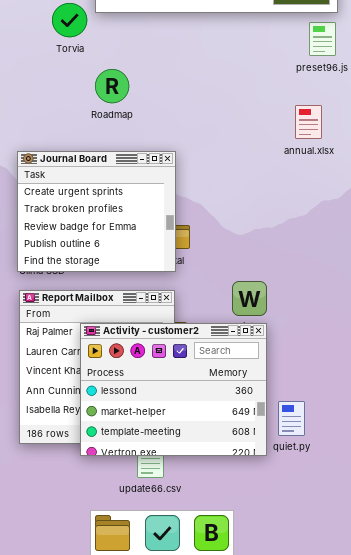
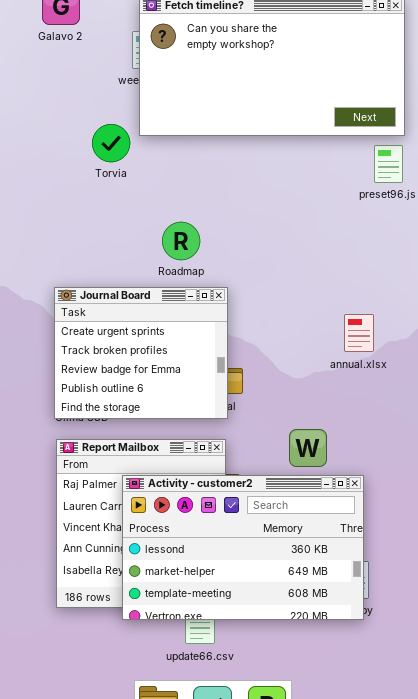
Roadmap: [95,69,129,103] -> [162,222,200,260], moved
annual.xlsx: [295,105,322,139] -> [344,314,374,352], moved
Activity - customer2: [80,323,267,456] -> [122,475,364,620], resized

